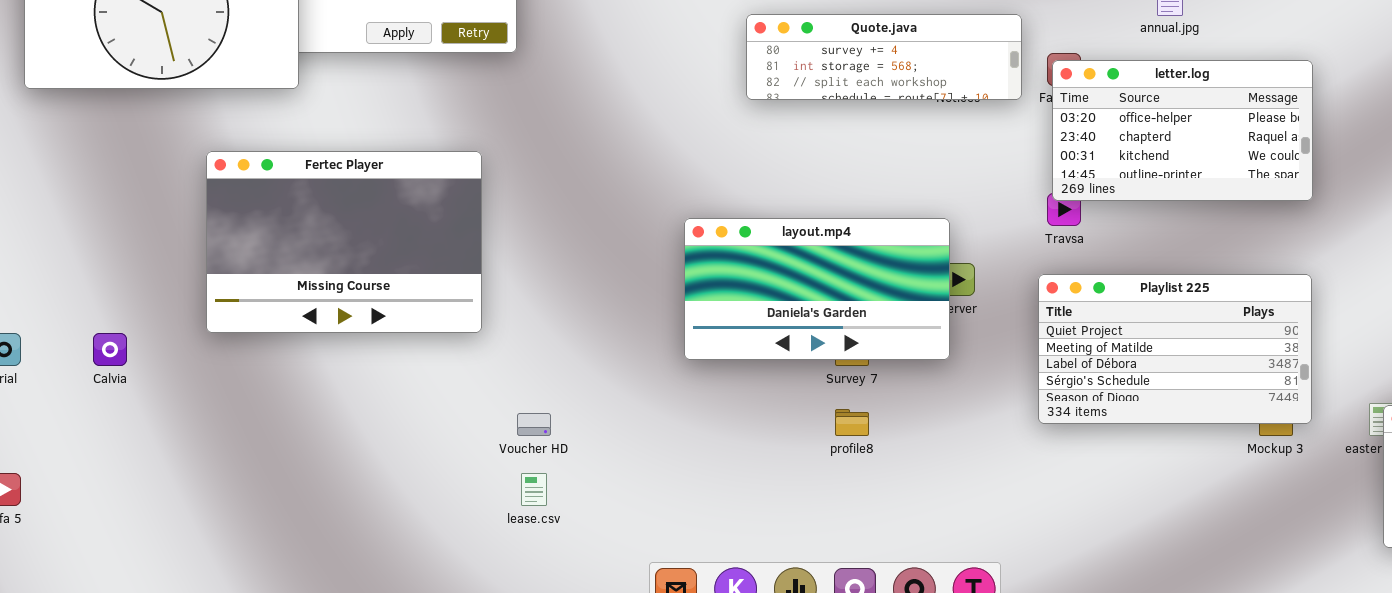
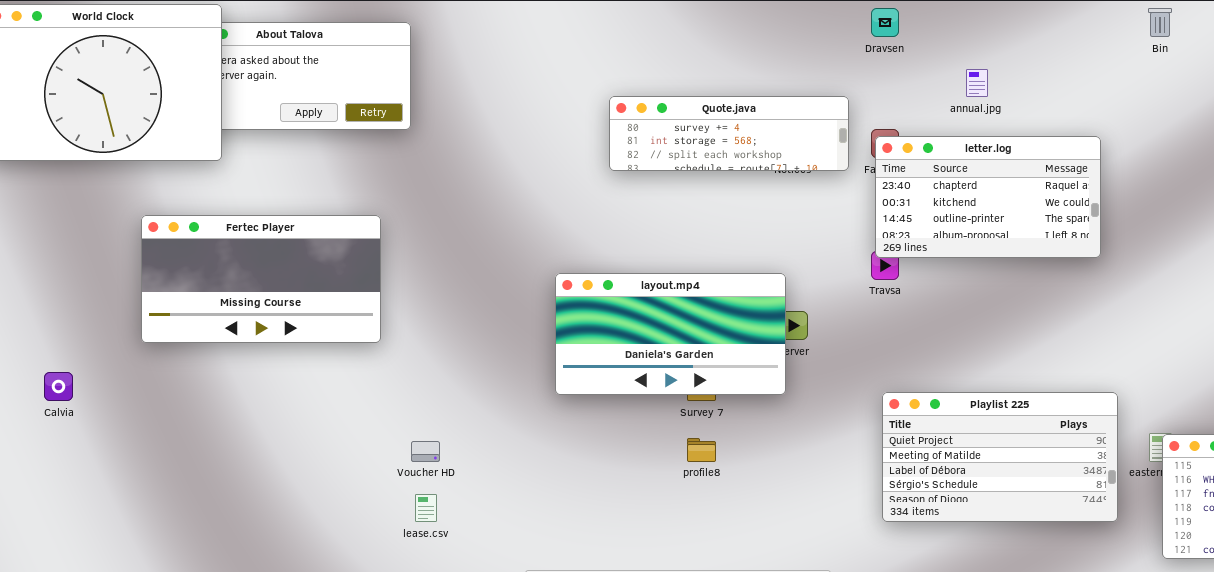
letter.log: [1052,60,1313,201] -> [875,136,1101,258], scrolled down 1 row
Fertec Player: [206,151,482,333] -> [141,215,381,343], resized
Playlist 225: [1038,274,1312,424] -> [882,392,1118,522], moved

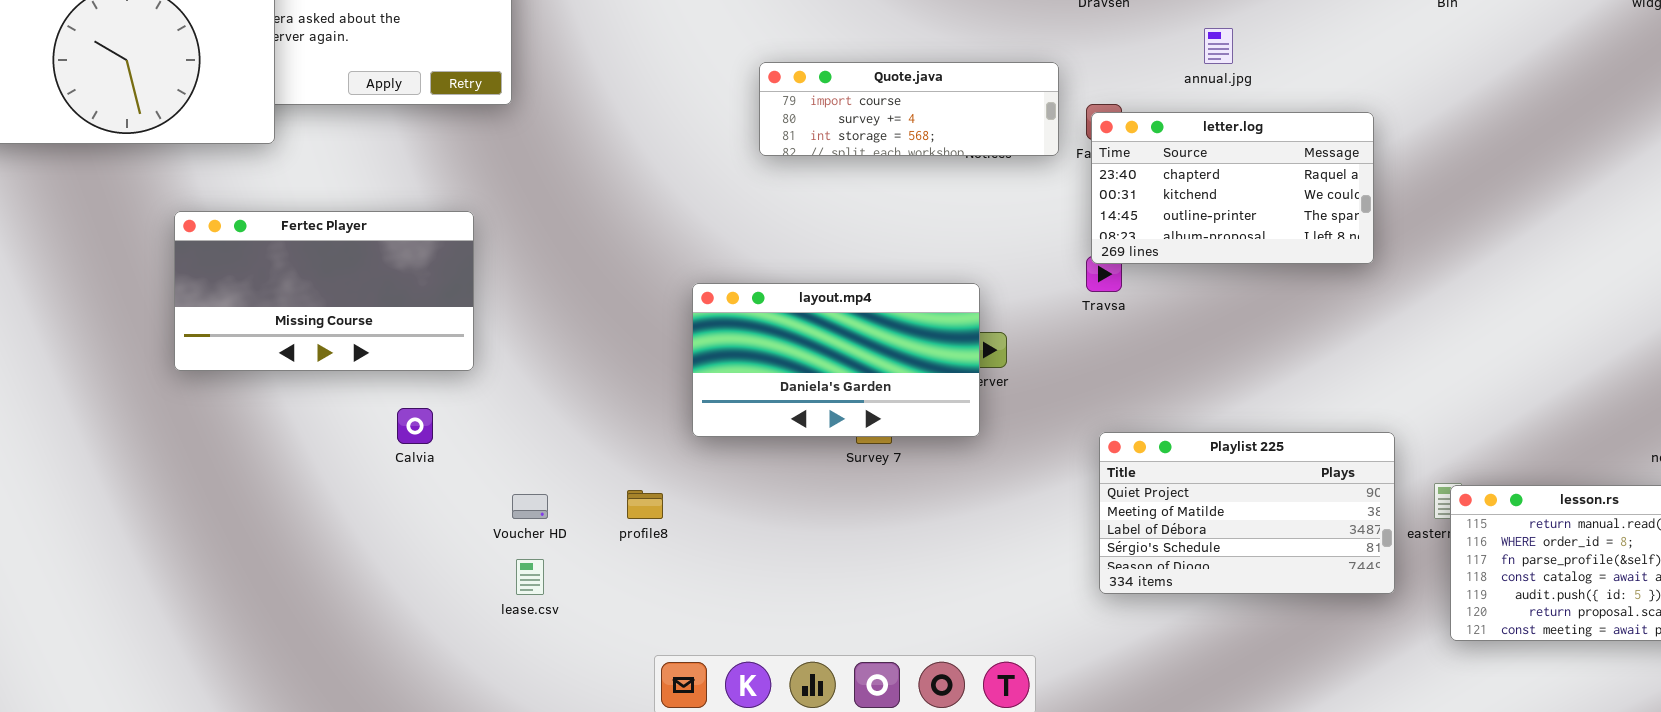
Quote.java: [609,96,849,171] -> [759,62,1059,156], scrolled up 1 row
Calvia: [44,372,73,401] -> [397,408,433,444], moved
profile8: [687,438,716,462] -> [627,490,663,519], moved

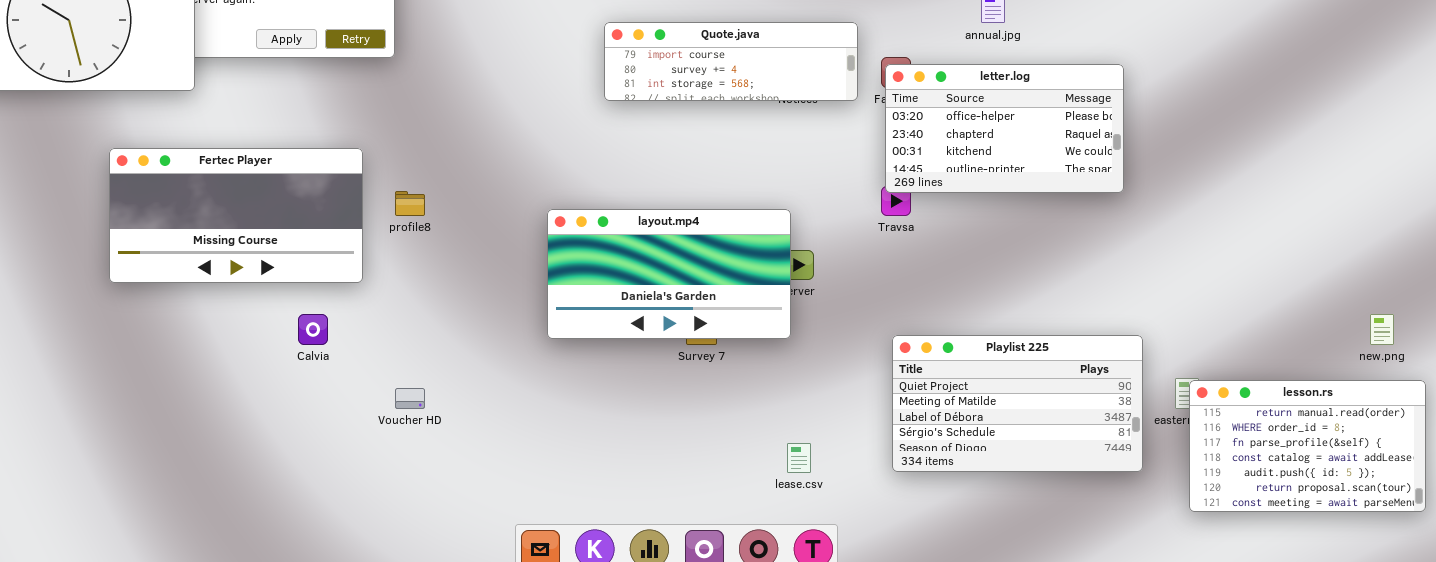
letter.log: [1091,112,1374,264] -> [885,64,1124,193], scrolled up 1 row
profile8: [627,490,663,519] -> [395,191,425,216], moved
lease.csv: [516,559,544,595] -> [787,443,811,473], moved

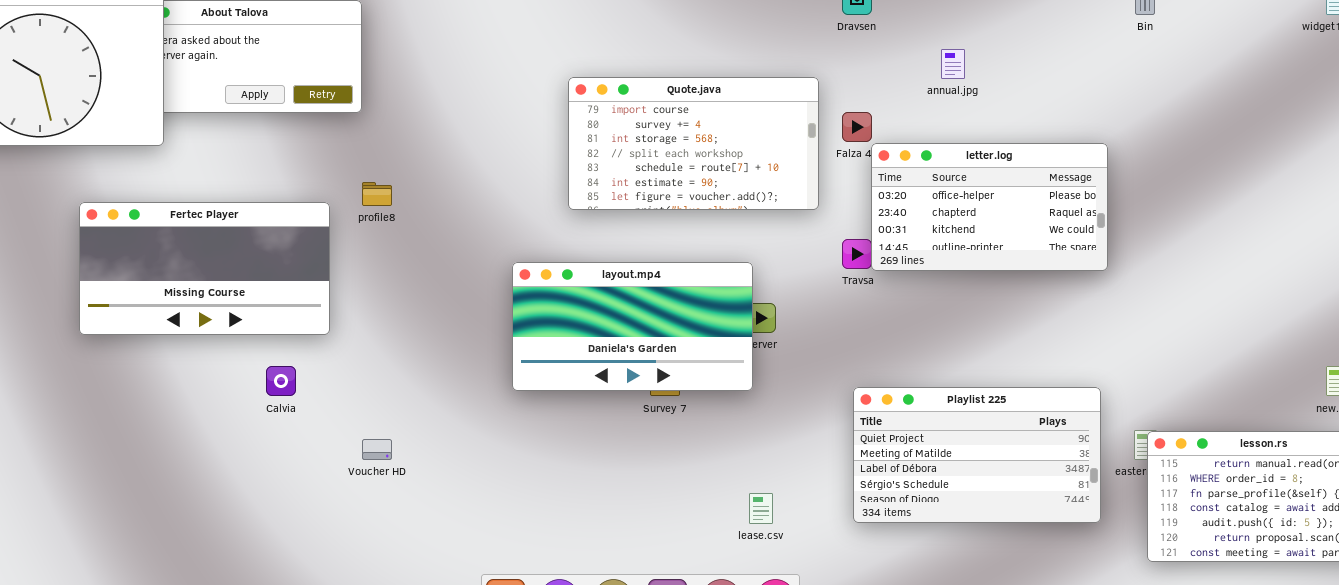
Quote.java: [604,22,858,101] -> [568,77,819,210], resized
letter.log: [885,64,1124,193] -> [871,143,1108,271], moved
profile8: [395,191,425,216] -> [362,182,392,206], moved

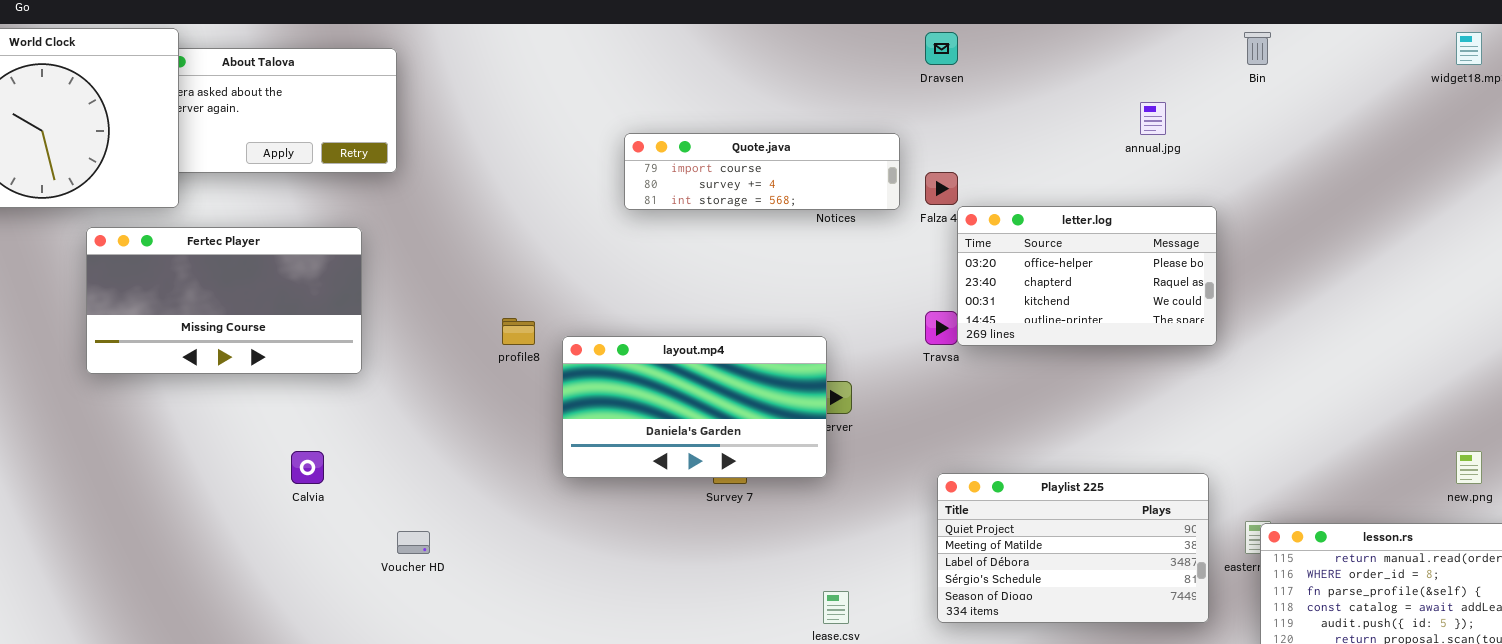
annual.jpg: [941,49,965,79] -> [1140,102,1166,135], moved
Quote.java: [568,77,819,210] -> [624,133,900,210], resized
profile8: [362,182,392,206] -> [502,318,535,345], moved
Fertec Player: [79,202,330,335] -> [86,227,362,374], moved

